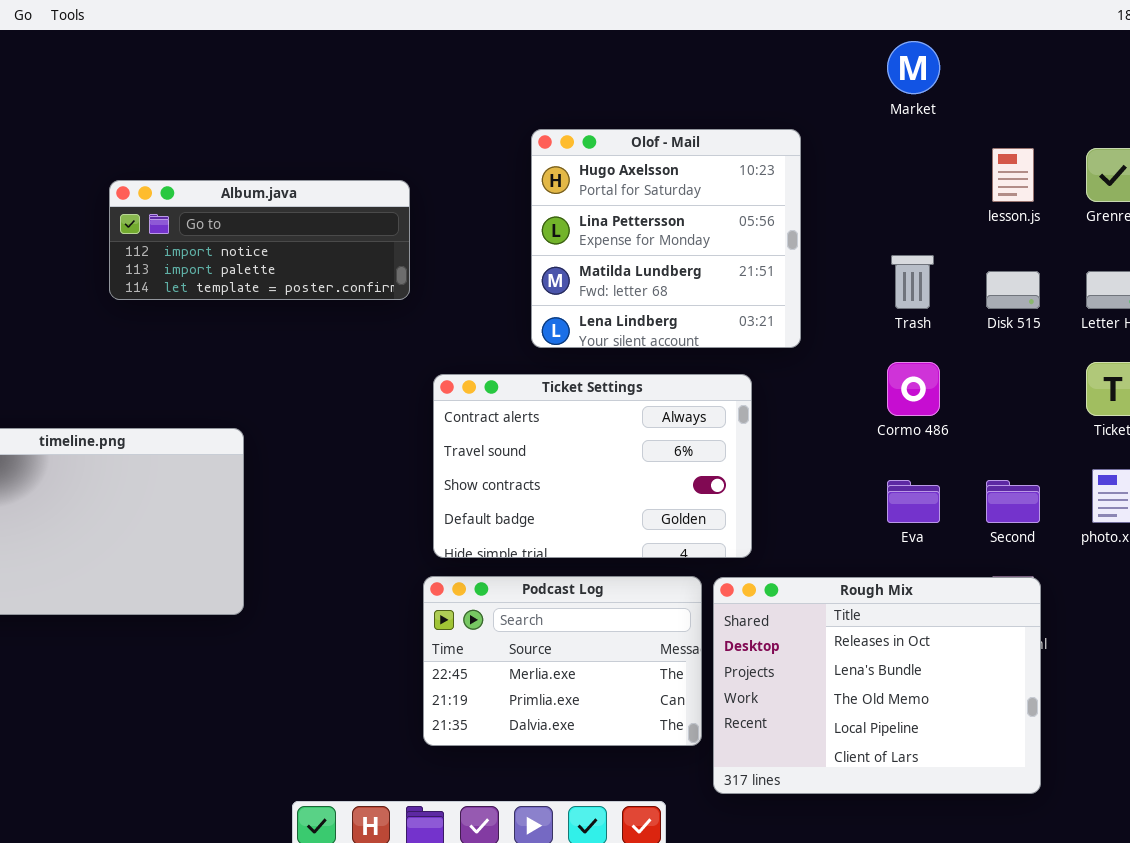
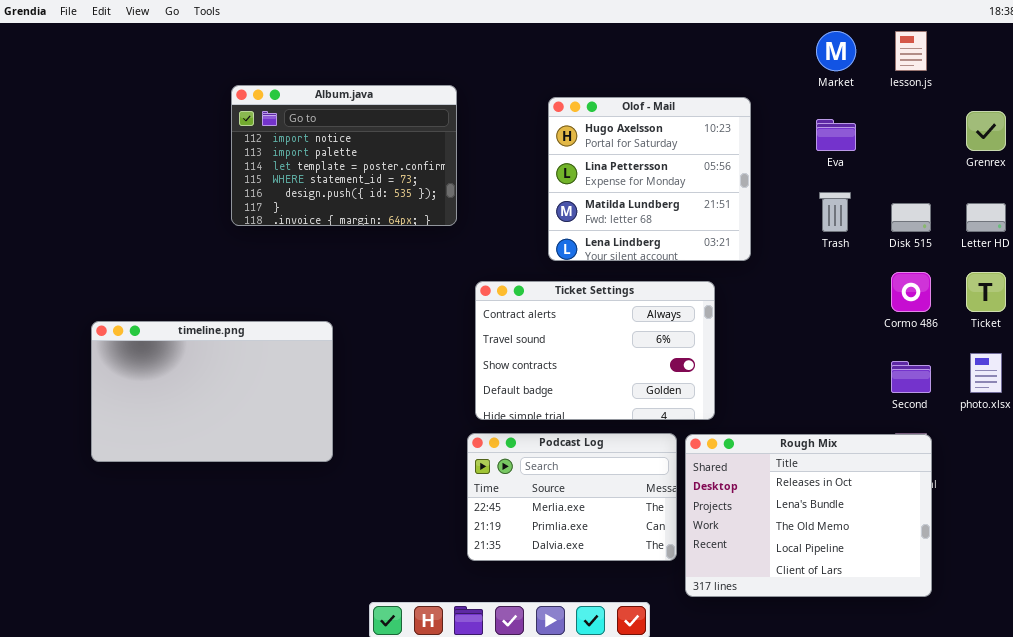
lesson.js: [992,148,1034,202] -> [895,31,927,71], moved
Album.java: [109,180,410,300] -> [231,85,457,226], resized
Cormo 486: [887,362,940,416] -> [891,272,931,312], moved
Eva: [887,480,940,523] -> [816,119,856,151], moved

